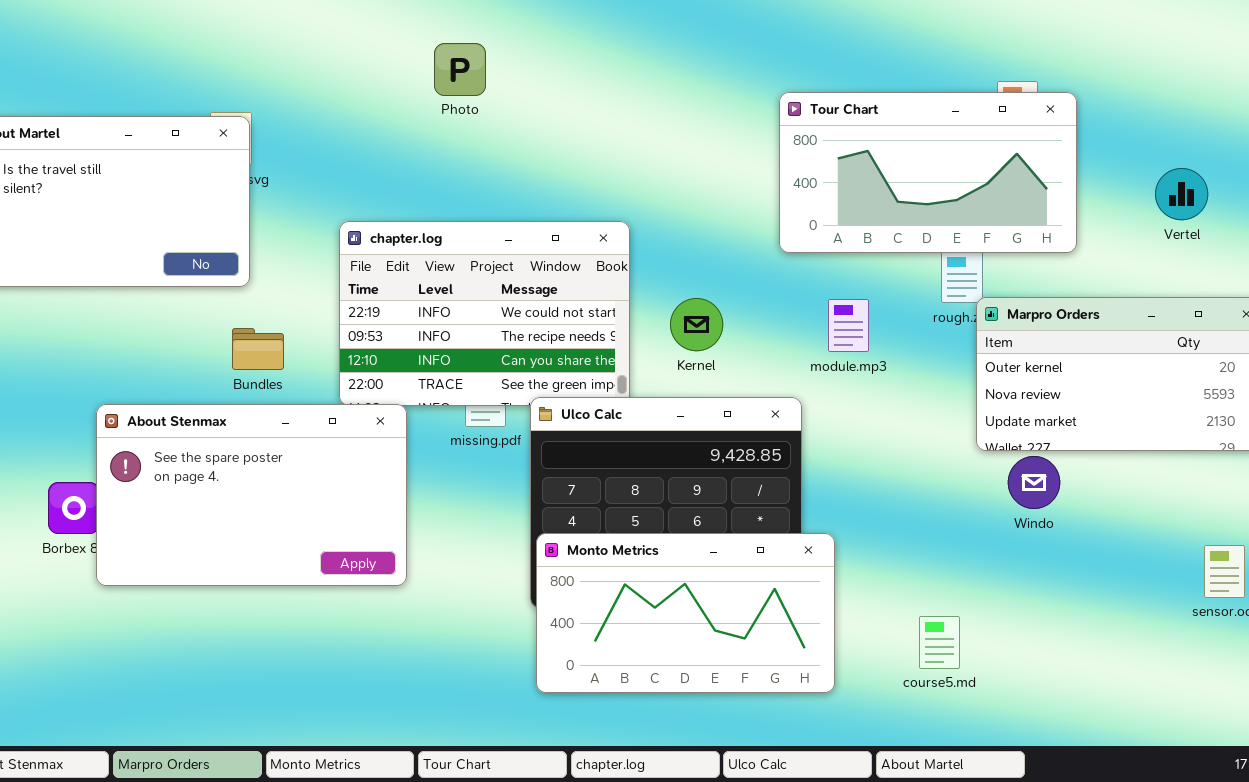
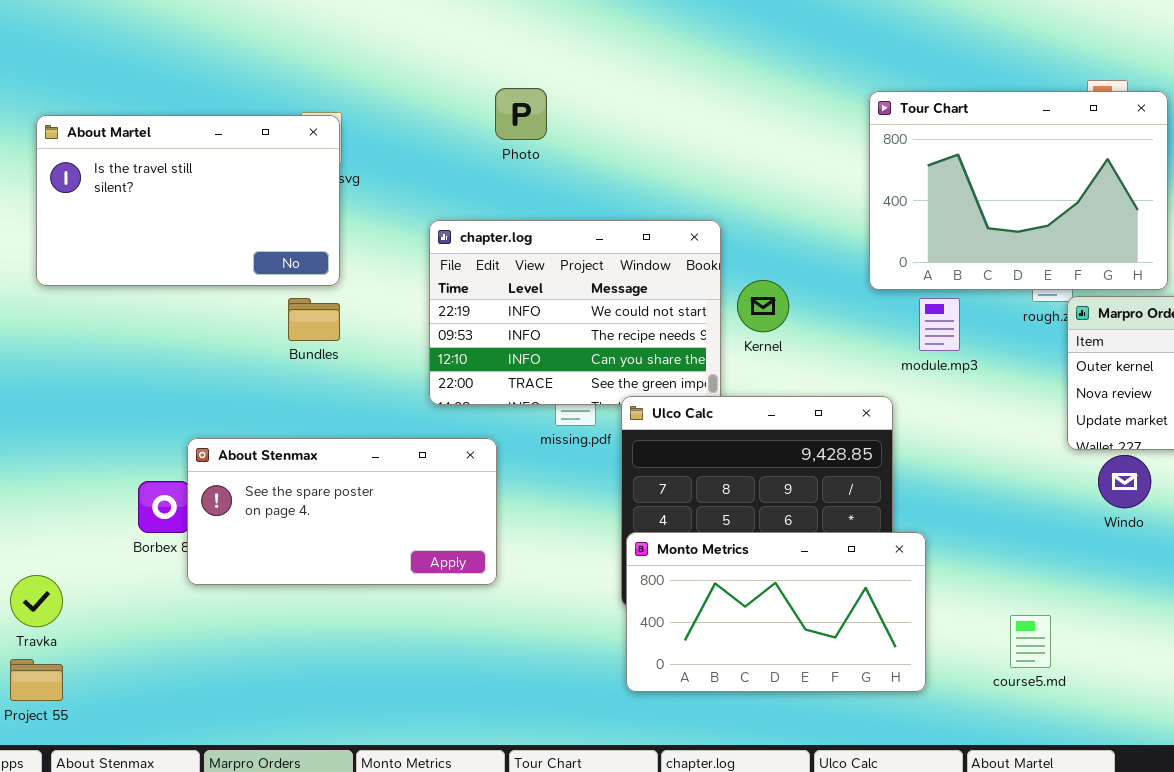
Photo: [434,43,486,96] -> [495,88,547,140], moved
Tour Chart: [779,92,1077,253] -> [869,91,1168,290], resized
Kernel: [670,298,723,351] -> [737,280,789,332], moved
Bundles: [232,328,284,370] -> [288,298,340,341], moved
About Stenmax: [96,404,407,586] -> [187,438,497,585], resized

